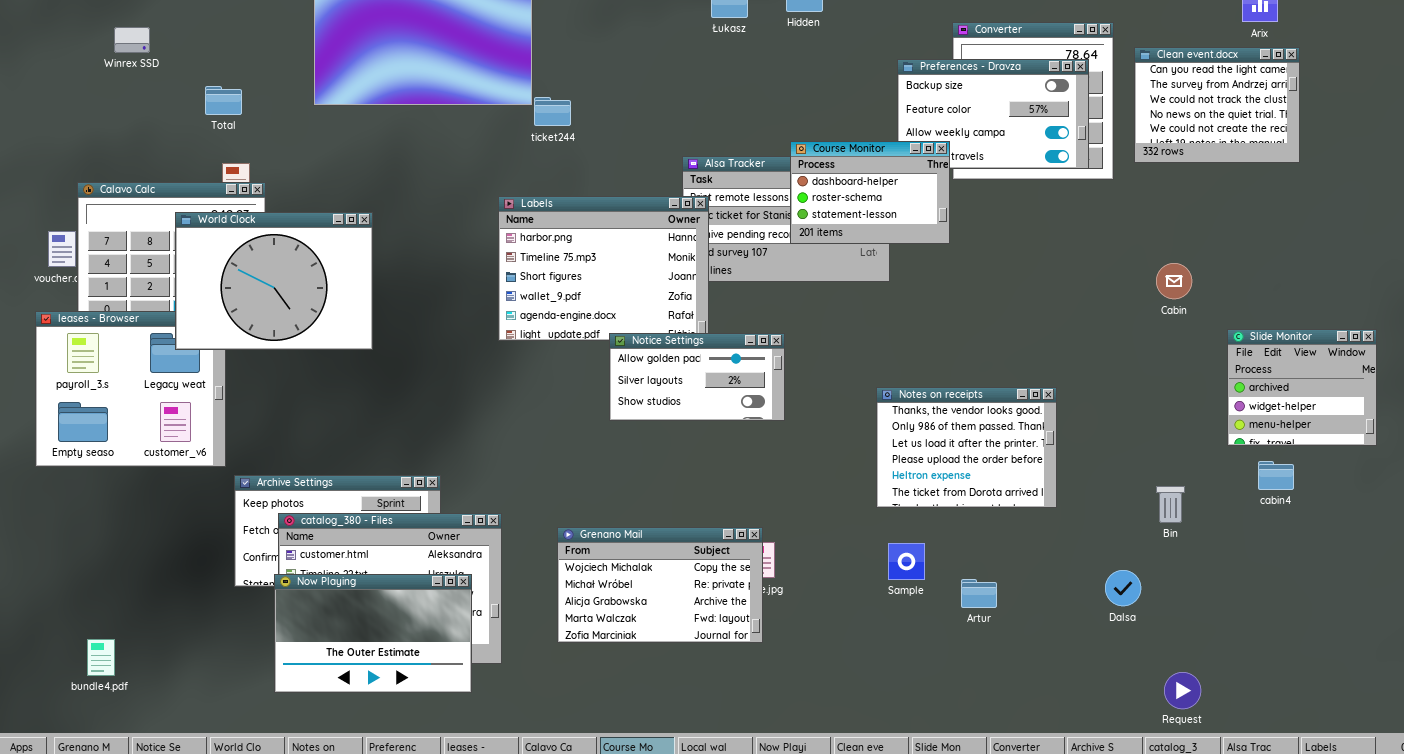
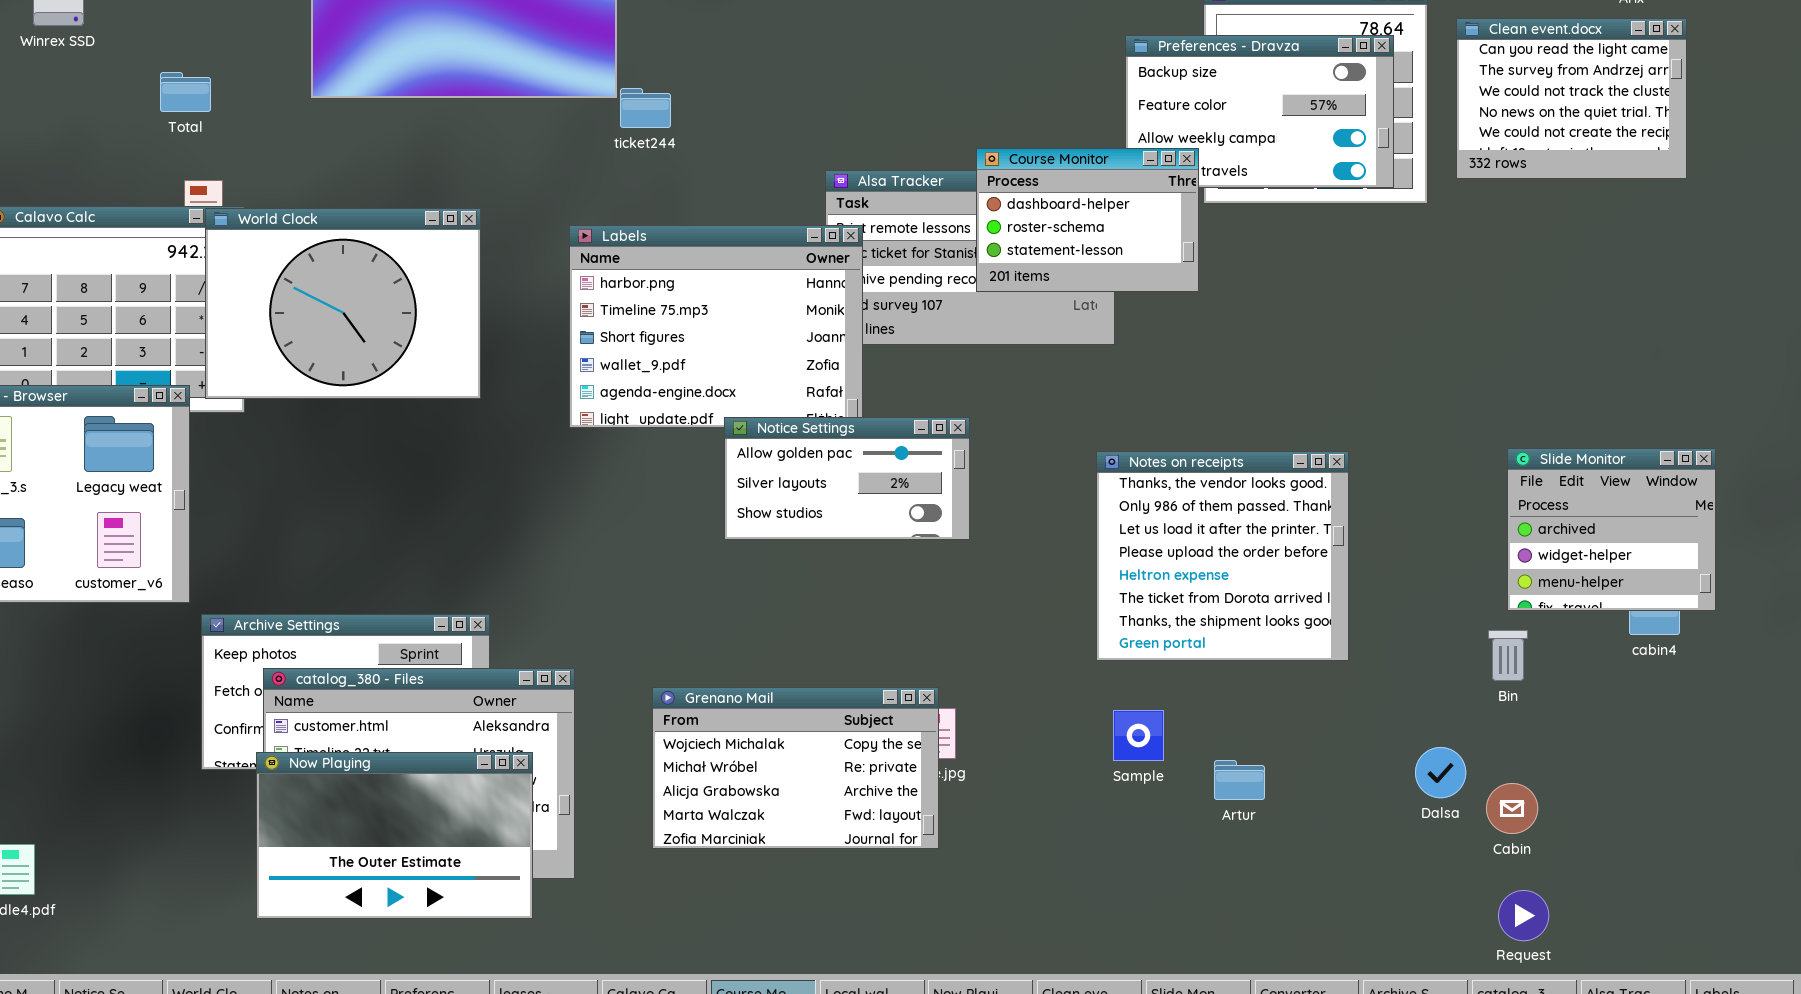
World Clock: [175,212,373,350] -> [205,208,481,399], moved
Cabin: [1156,263,1192,299] -> [1486,783,1538,834], moved
Slide Monitor: [1227,329,1377,446] -> [1507,448,1716,611], moved
Notes on receipts: [876,387,1057,508] -> [1096,451,1349,661], resized

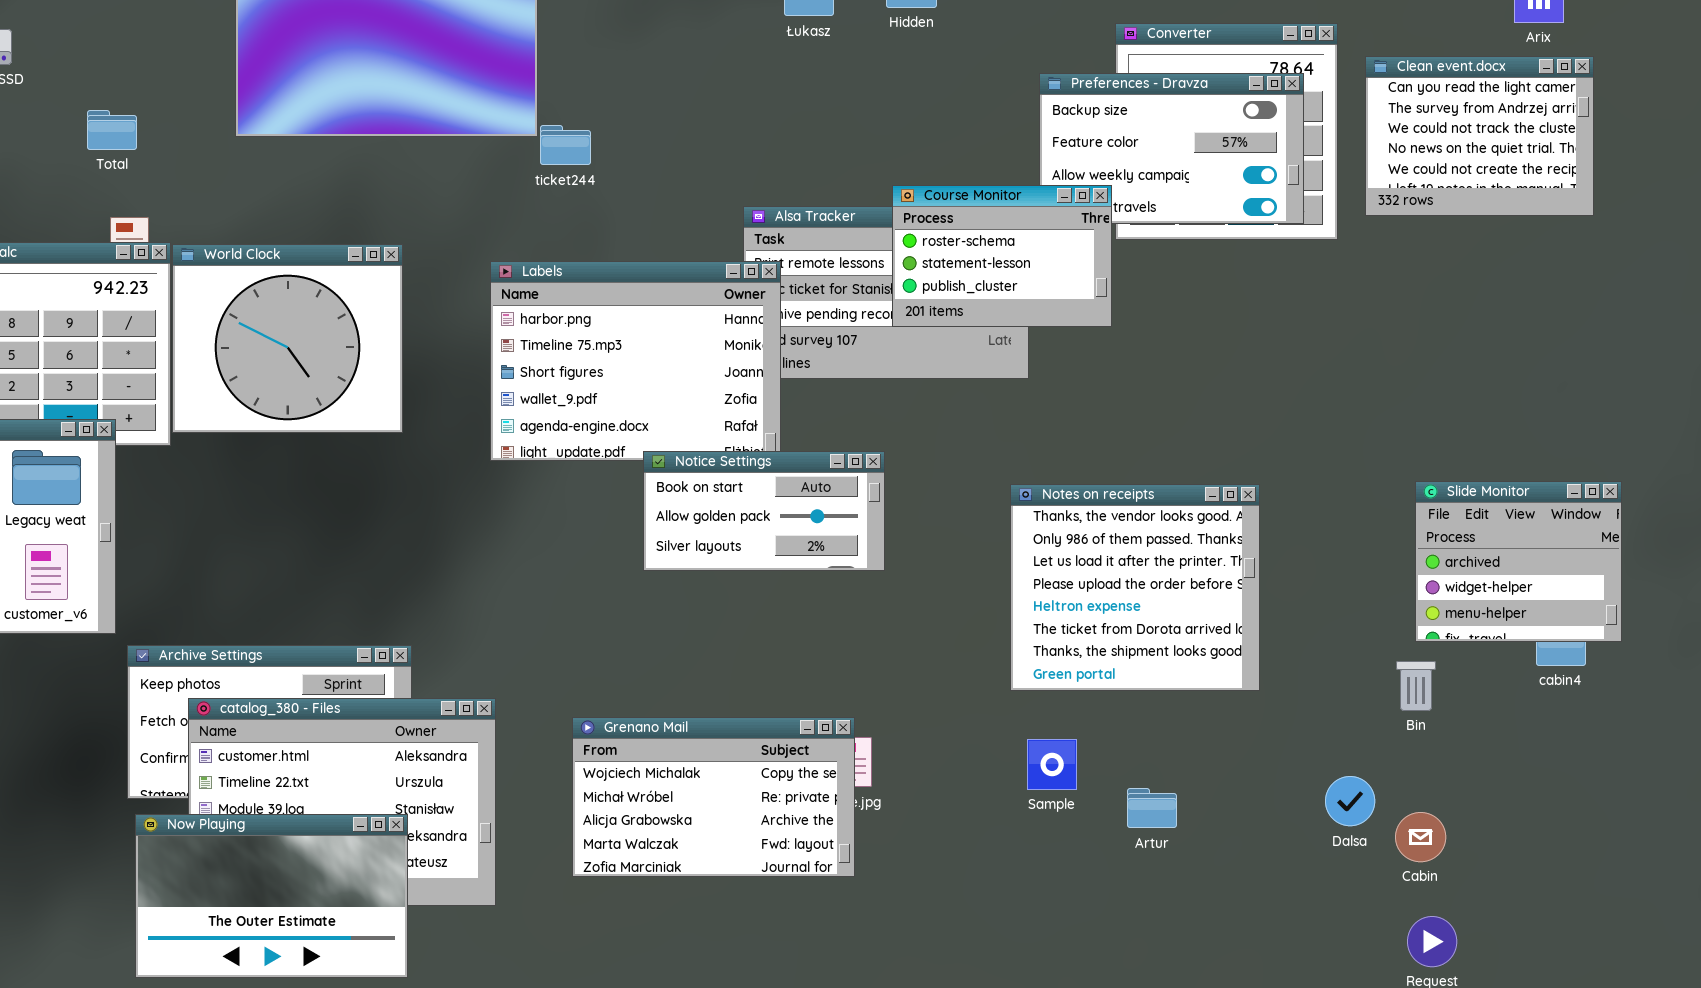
Course Monitor: [976,148,1199,292] -> [892,185,1112,327], scrolled down 1 row
World Clock: [205,208,481,399] -> [172,244,403,433], resized
Notice Settings: [724,417,970,540] -> [643,451,885,571], scrolled up 1 row
Now Playing: [256,752,533,919] -> [135,814,408,978], moved

